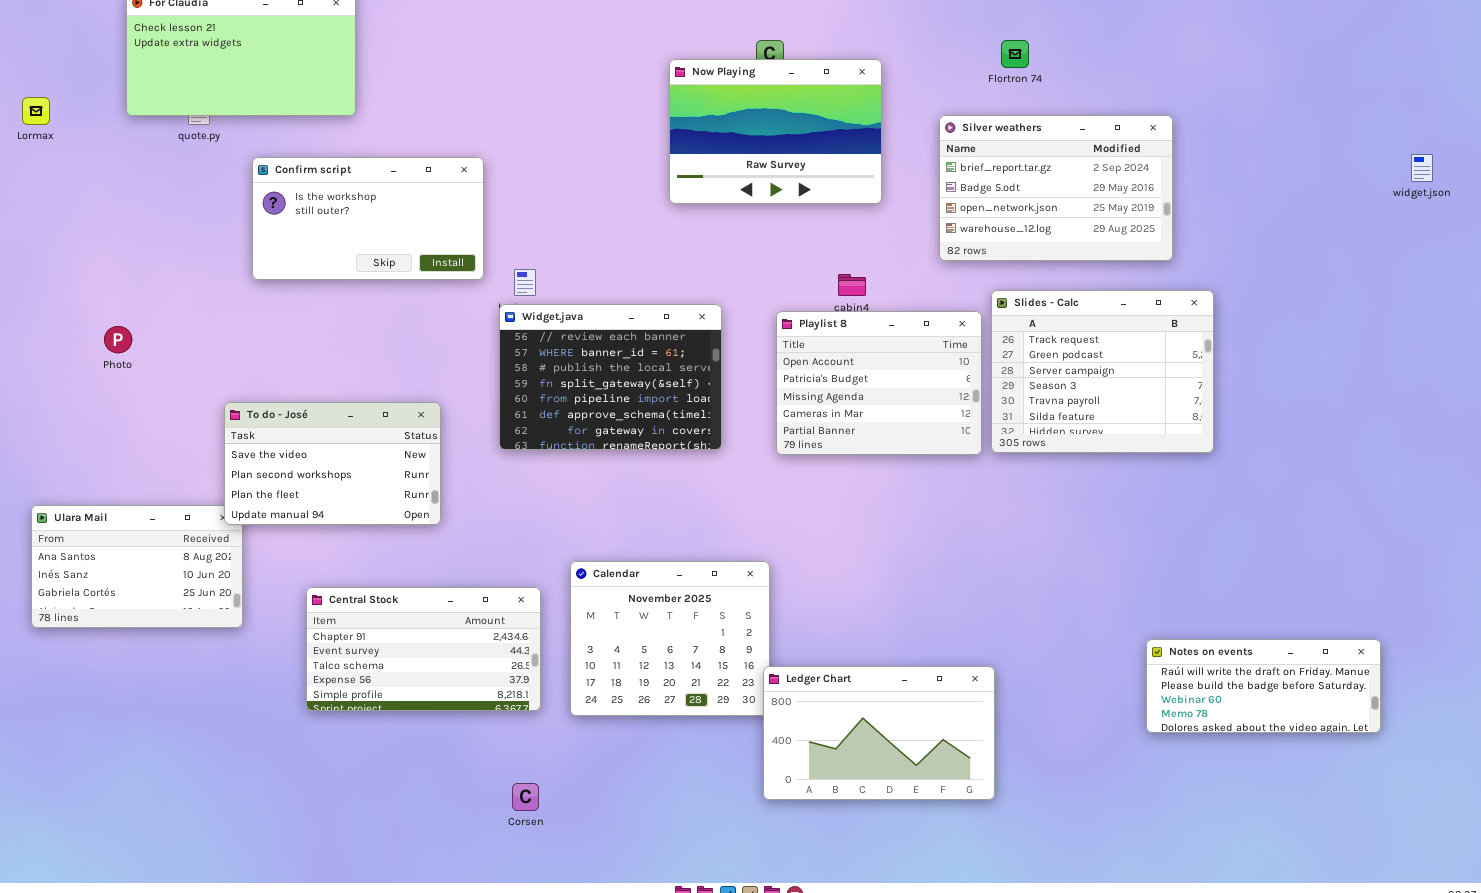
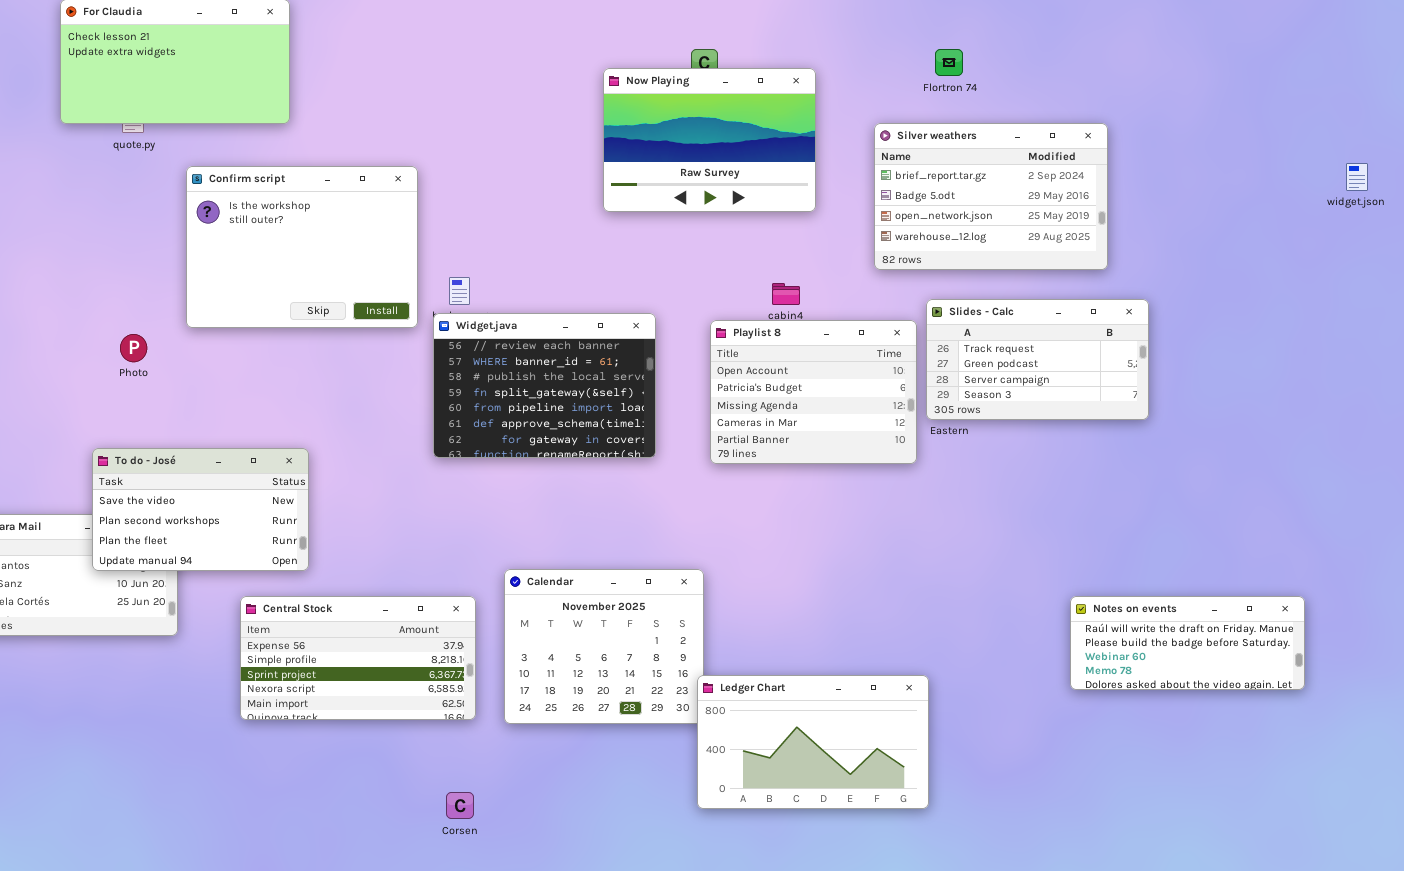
Confirm script: [252,157,484,280] -> [186,166,418,328], resized
Slides - Calc: [991,290,1214,453] -> [926,299,1149,420], resized
Photo: [104,326,132,353] -> [120,334,147,362], moved
To do - José: [224,402,441,525] -> [92,448,309,571], moved
Central Stock: [306,587,541,711] -> [240,596,476,720], scrolled down 3 rows
Notes on events: [1146,639,1381,733] -> [1070,596,1305,690], moved

